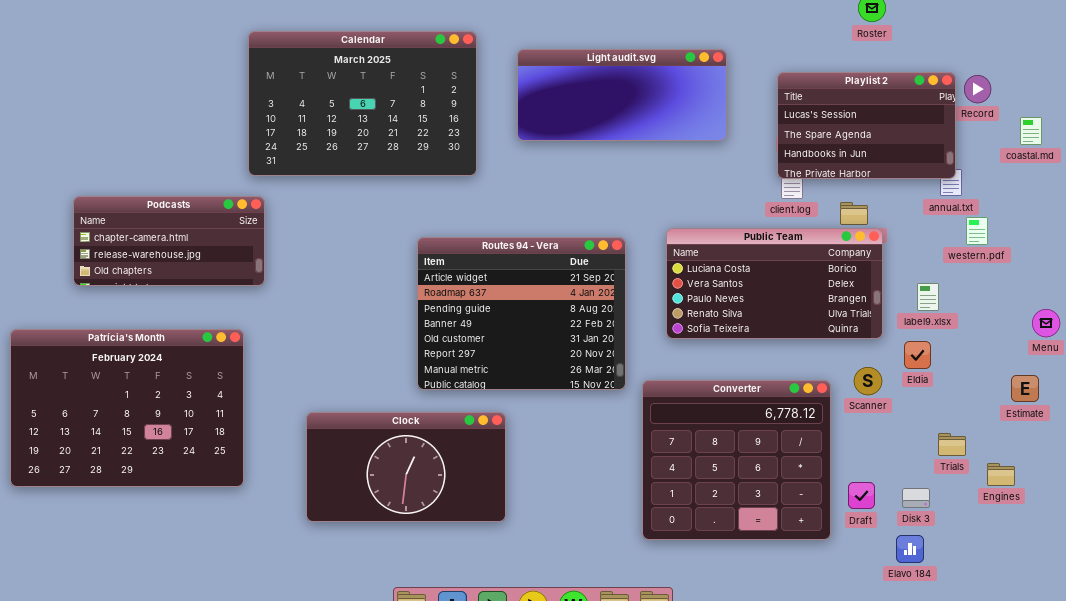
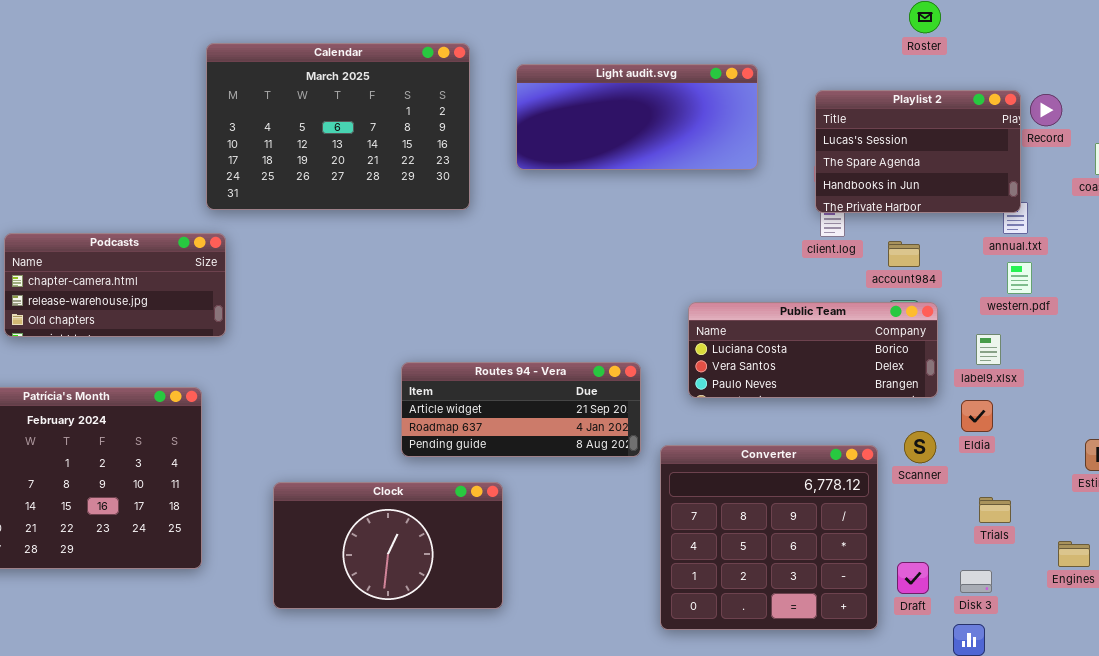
western.pdf: [966,217,988,245] -> [1007,262,1032,294], moved
Public Team: [666,228,883,339] -> [688,302,938,398], resized
Routes 94 - Vera: [417,237,626,390] -> [401,362,641,457], resized
Trials: [938,433,966,456] -> [979,497,1011,523], moved

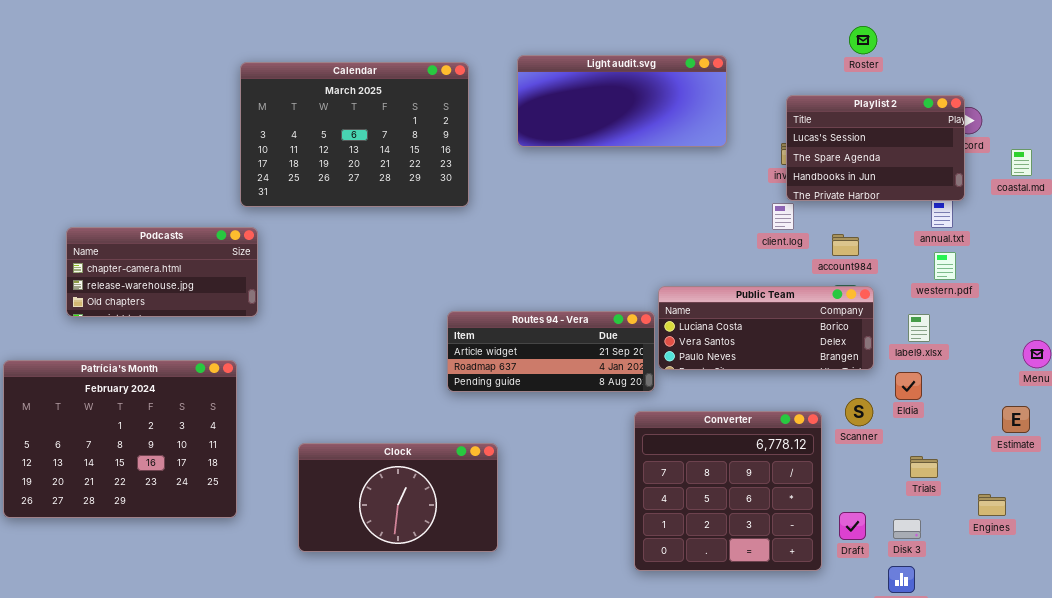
Light audit.svg: [516,64,758,170] -> [517,55,727,147], moved
Playlist 2: [815,90,1021,213] -> [786,95,965,201], moved
Routes 94 - Vera: [401,362,641,457] -> [447,311,655,392], moved

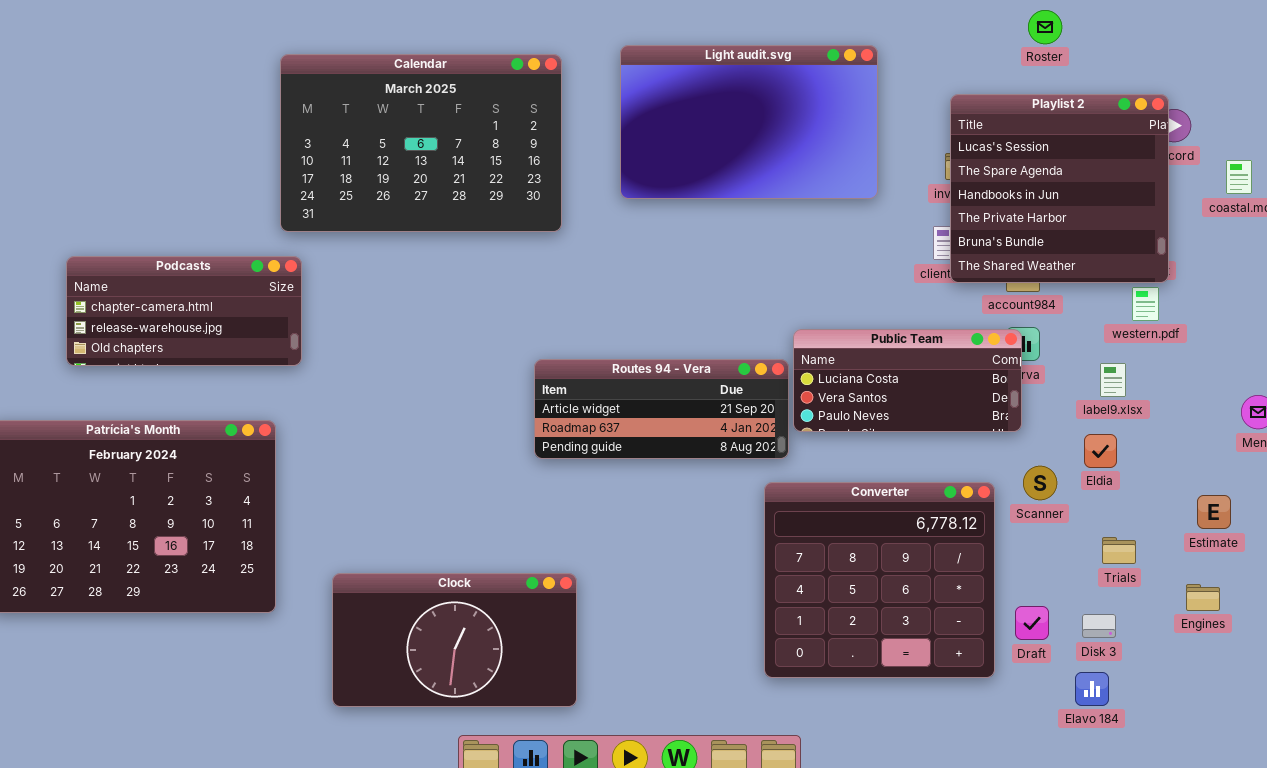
Light audit.svg: [517,55,727,147] -> [620,45,878,199], resized
Playlist 2: [786,95,965,201] -> [950,94,1169,283], resized
Public Team: [658,286,874,370] -> [793,329,1022,432], resized
Estimate: [1002,406,1030,433] -> [1197,495,1231,529], moved
Clock: [298,443,498,552] -> [332,573,577,707], moved

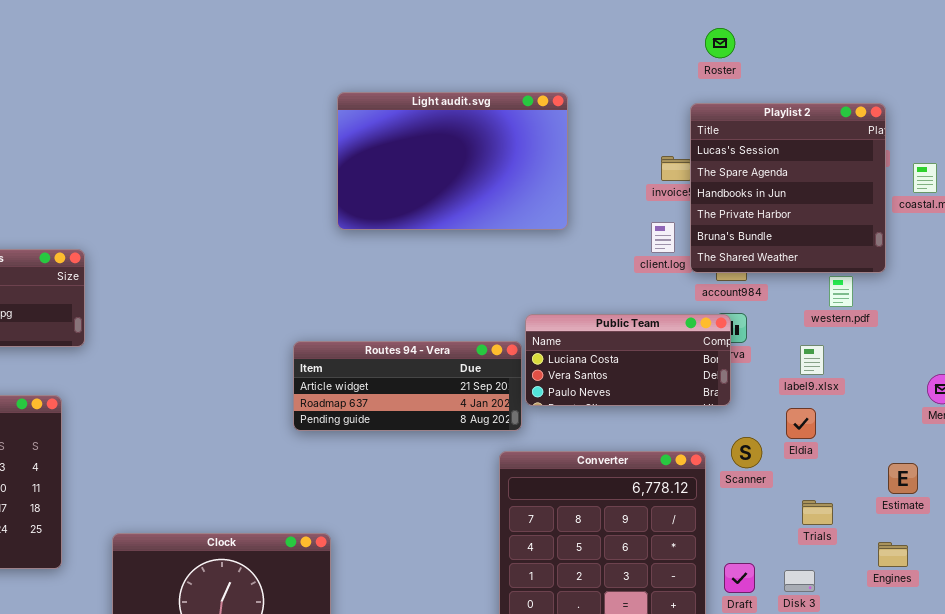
Roster: [1028,10,1062,44] -> [705,28,735,58], moved
Light audit.svg: [620,45,878,199] -> [337,92,568,230], moved
Calendar: [280,54,562,232] -> none, closed
Playlist 2: [950,94,1169,283] -> [690,103,886,273], moved

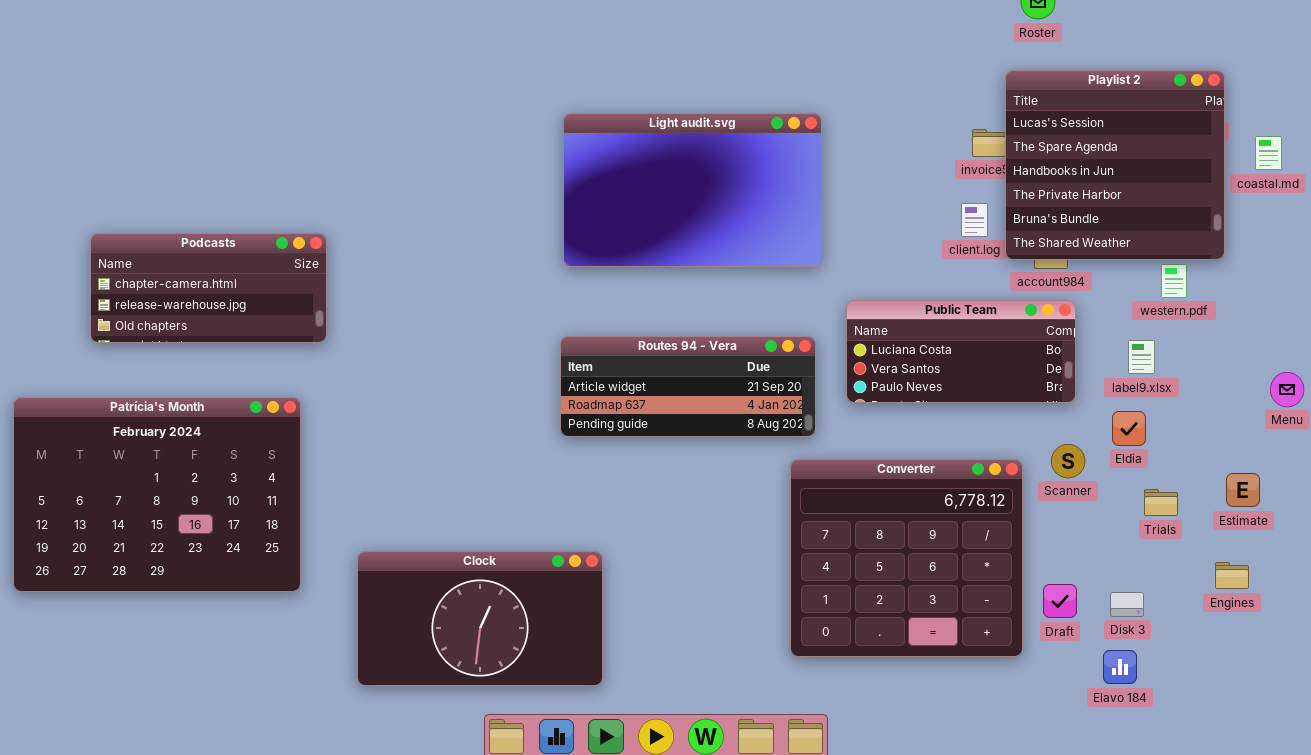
Light audit.svg: [337,92,568,230] -> [563,113,822,267], moved
Public Team: [525,314,731,406] -> [846,300,1076,403], moved
Trials: [802,500,833,525] -> [1144,489,1178,516], moved

